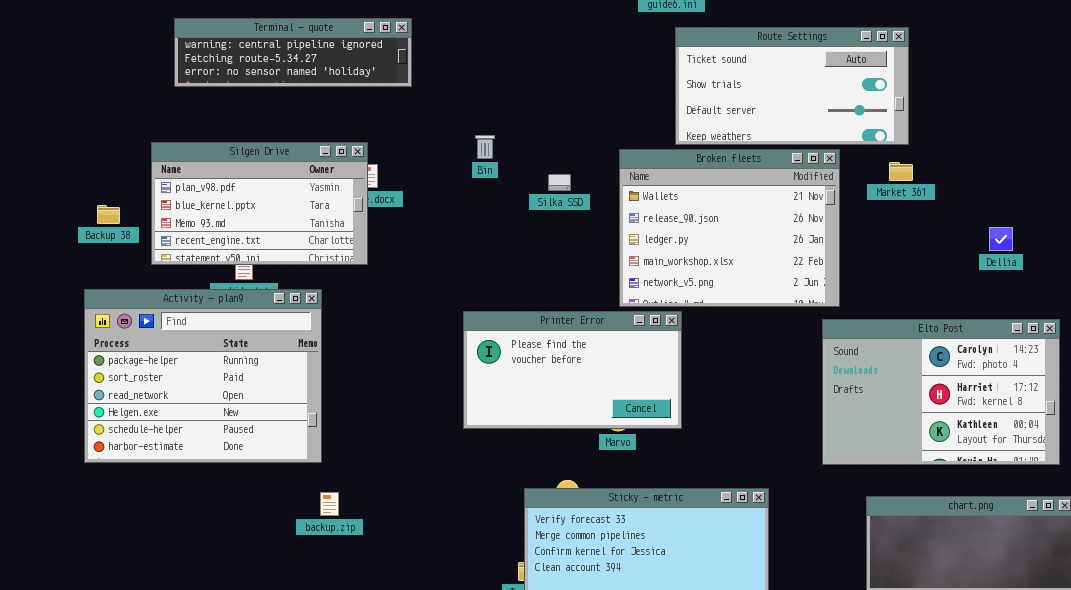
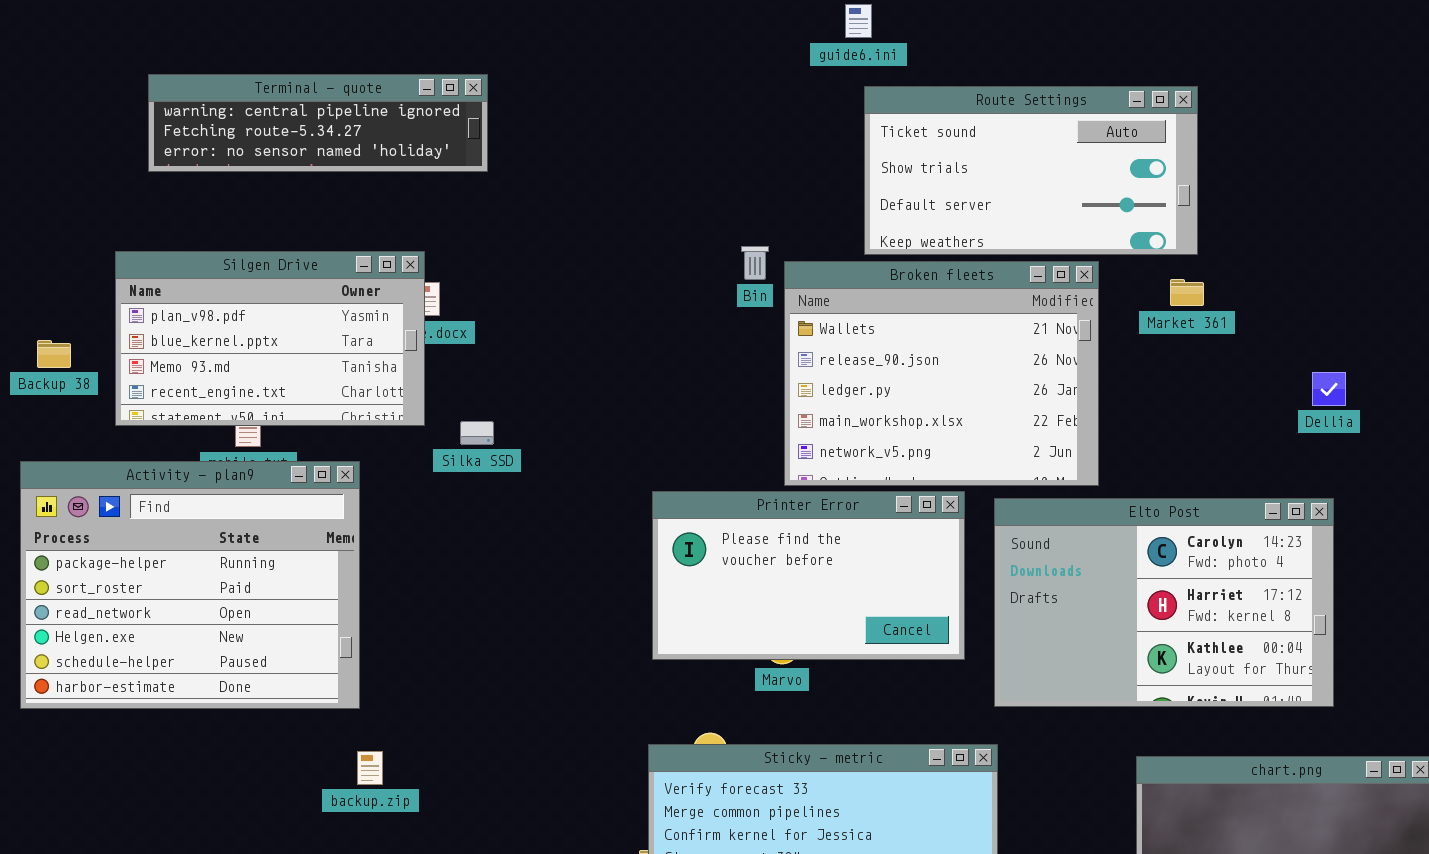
Bin: [475,135,495,159] -> [741,246,769,280], moved
Silka SSD: [548,174,571,191] -> [460,421,494,445], moved
Printer Error: [463,311,682,429] -> [652,491,965,660], moved
Elto Post: [822,319,1060,465] -> [994,498,1334,707], moved

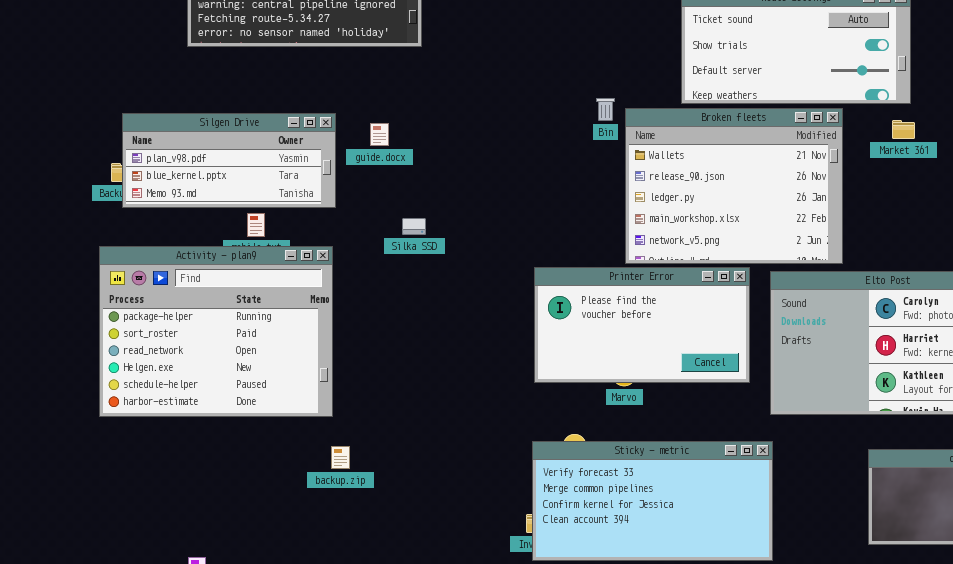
Silgen Drive: [115,251,425,426] -> [122,113,336,208], moved, resized

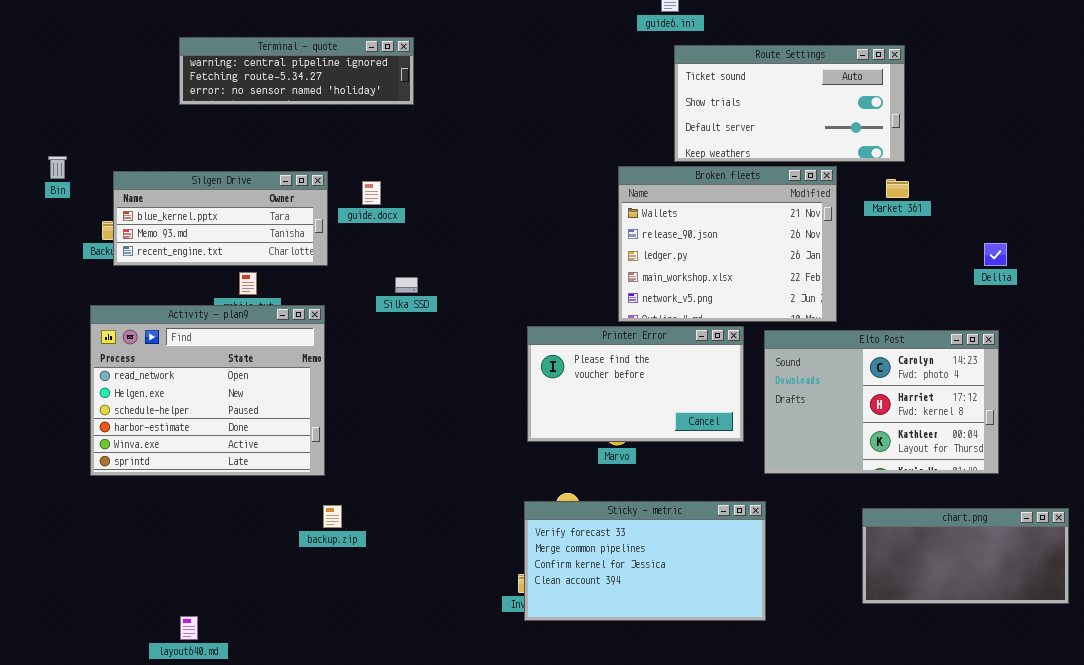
Bin: [596,98,615,121] -> [48,156,67,179], moved
Silgen Drive: [122,113,336,208] -> [113,171,328,266], scrolled down 1 row
Activity - plan9: [99,246,333,417] -> [90,305,325,476], scrolled down 2 rows

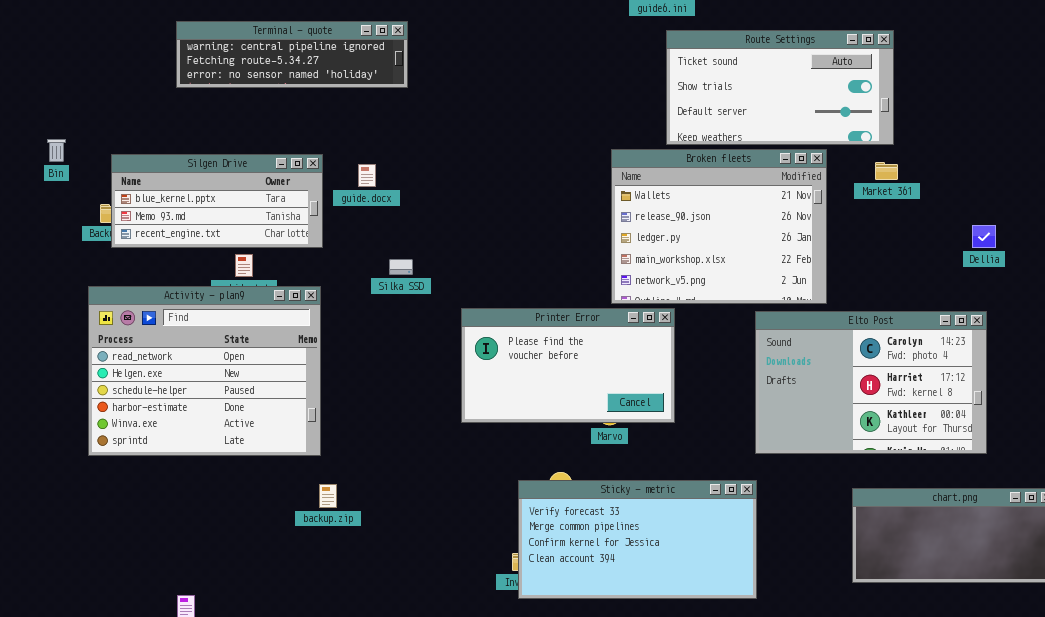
Printer Error: [527,326,744,442] -> [461,308,675,423], moved

